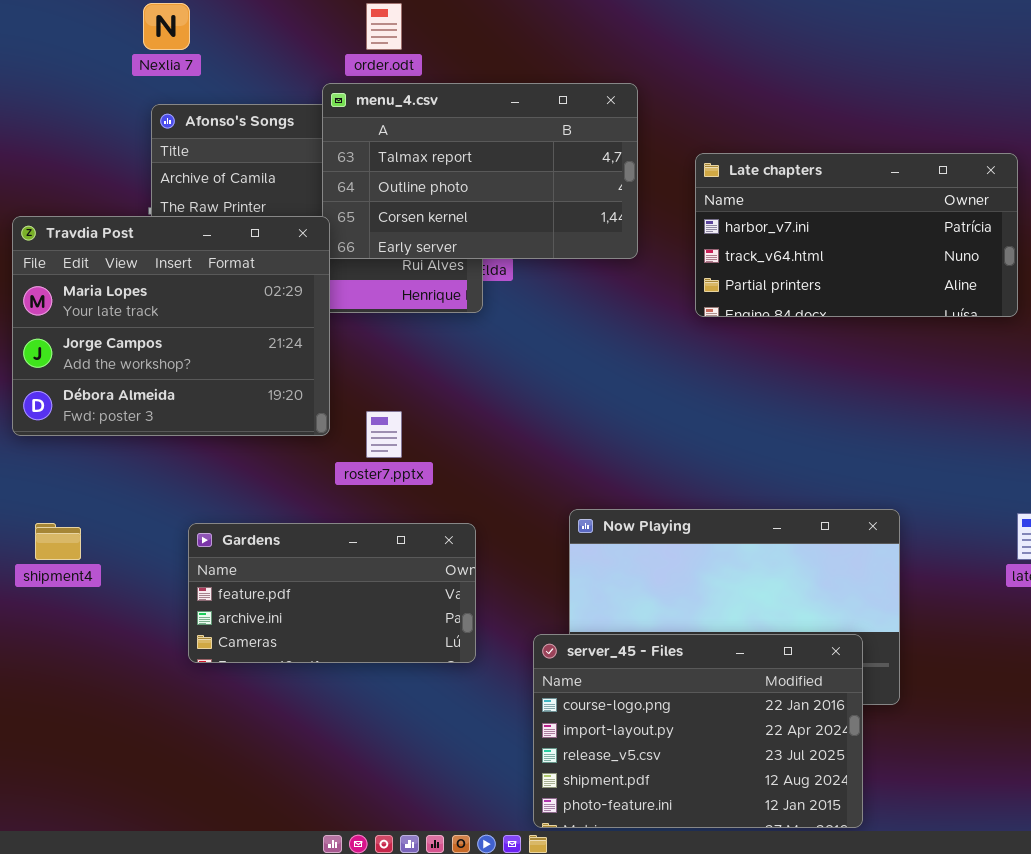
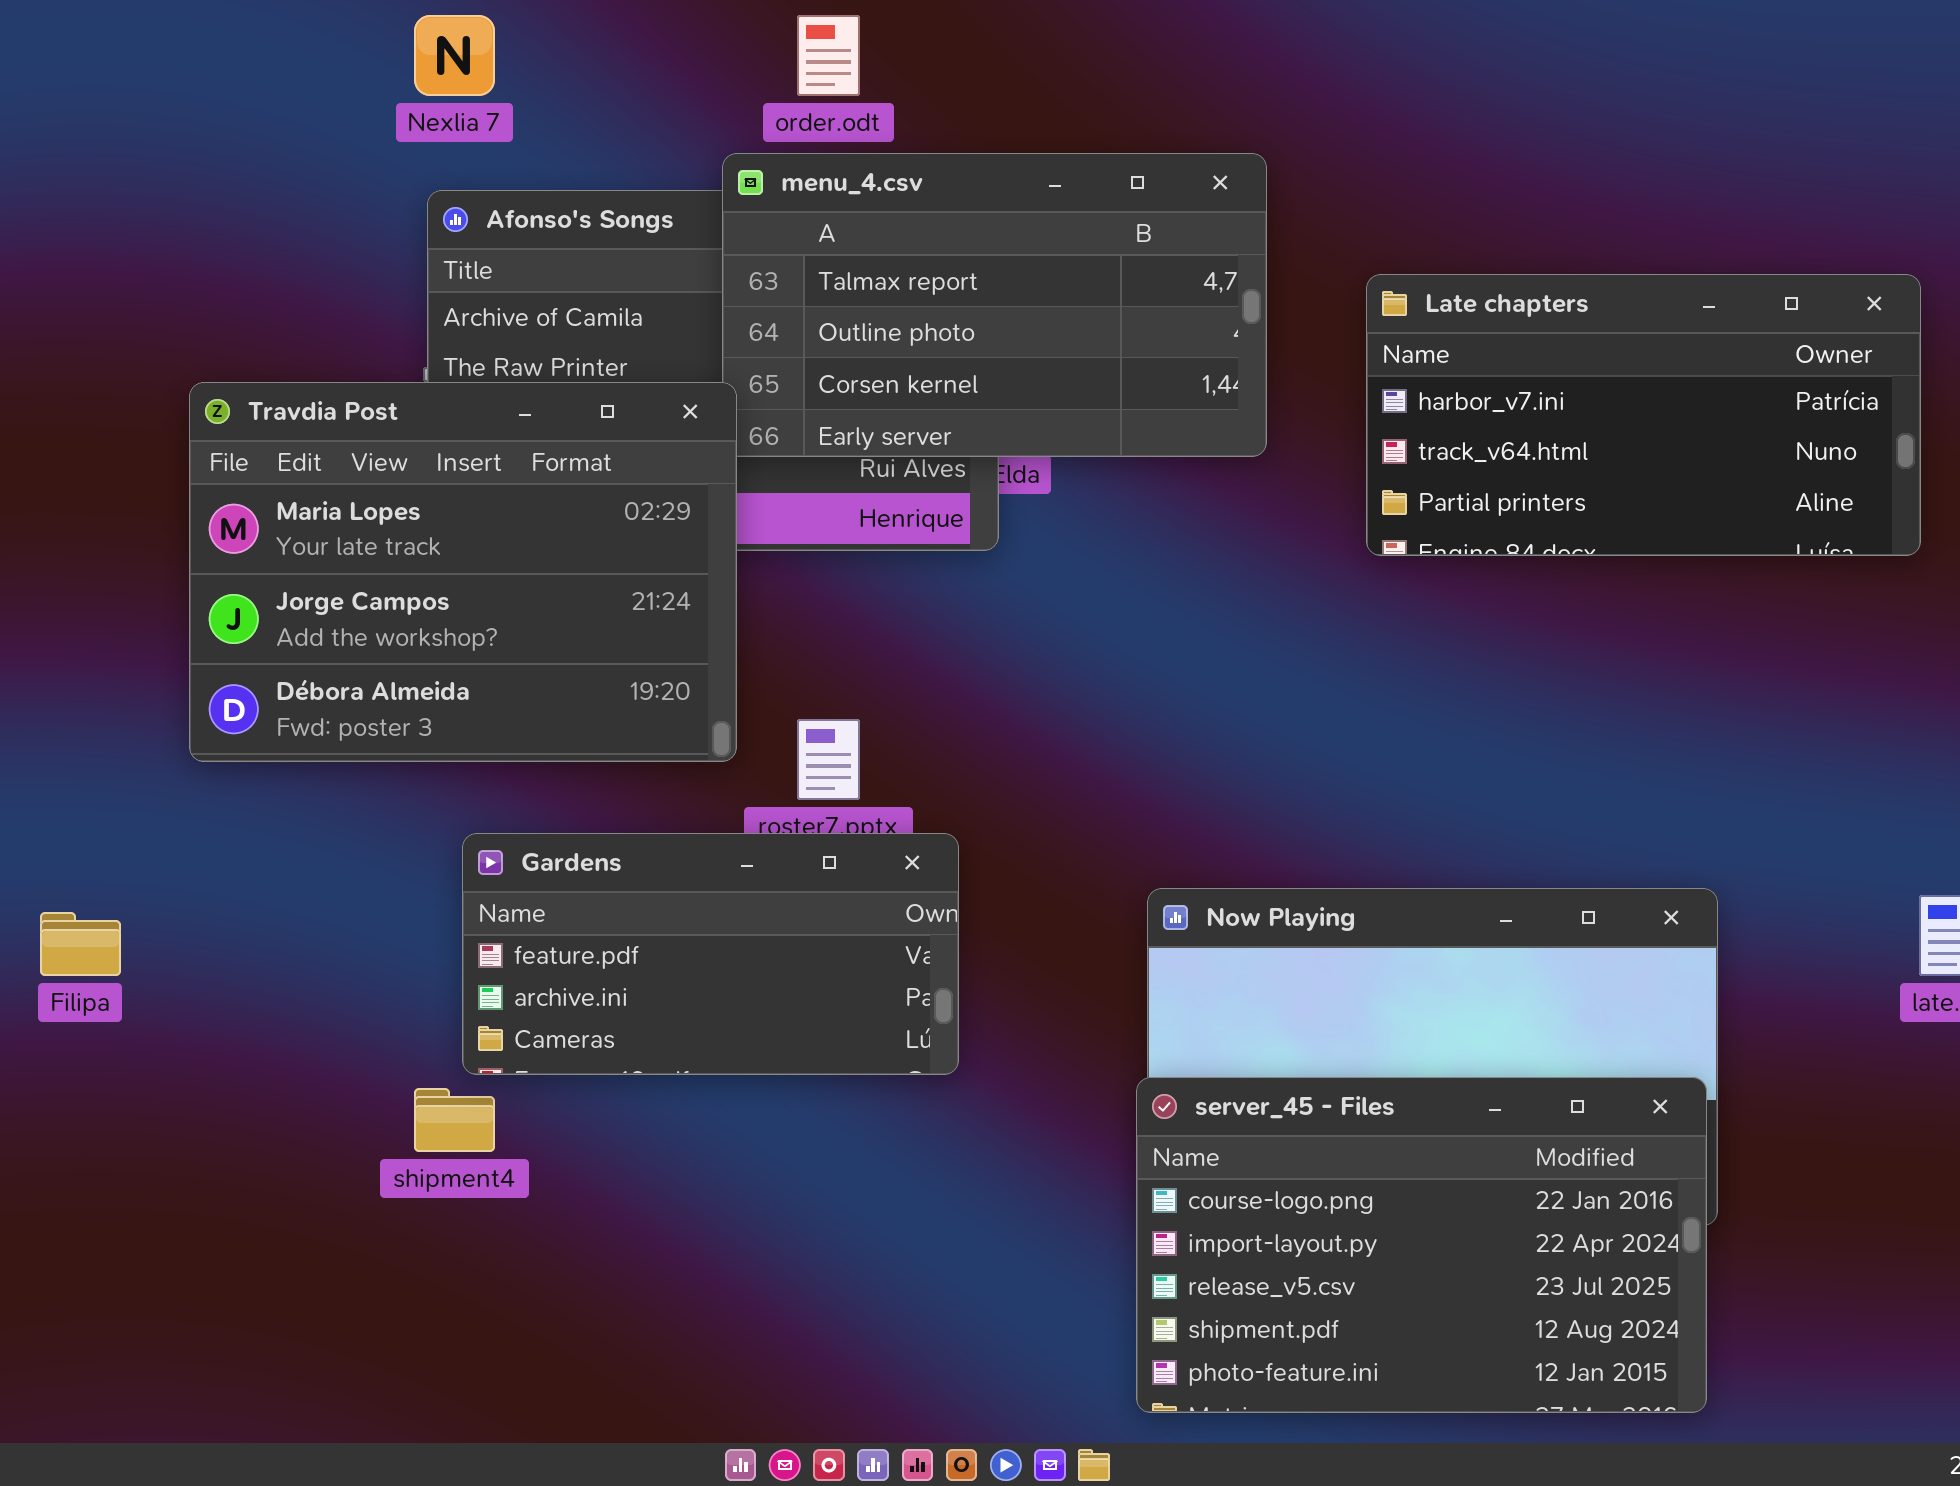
shipment4: [35,523,81,560] -> [414,1088,495,1152], moved
Gardens: [188,523,476,663] -> [462,833,959,1075], moved
server_45 - Files: [533,634,863,828] -> [1136,1077,1707,1413], moved

